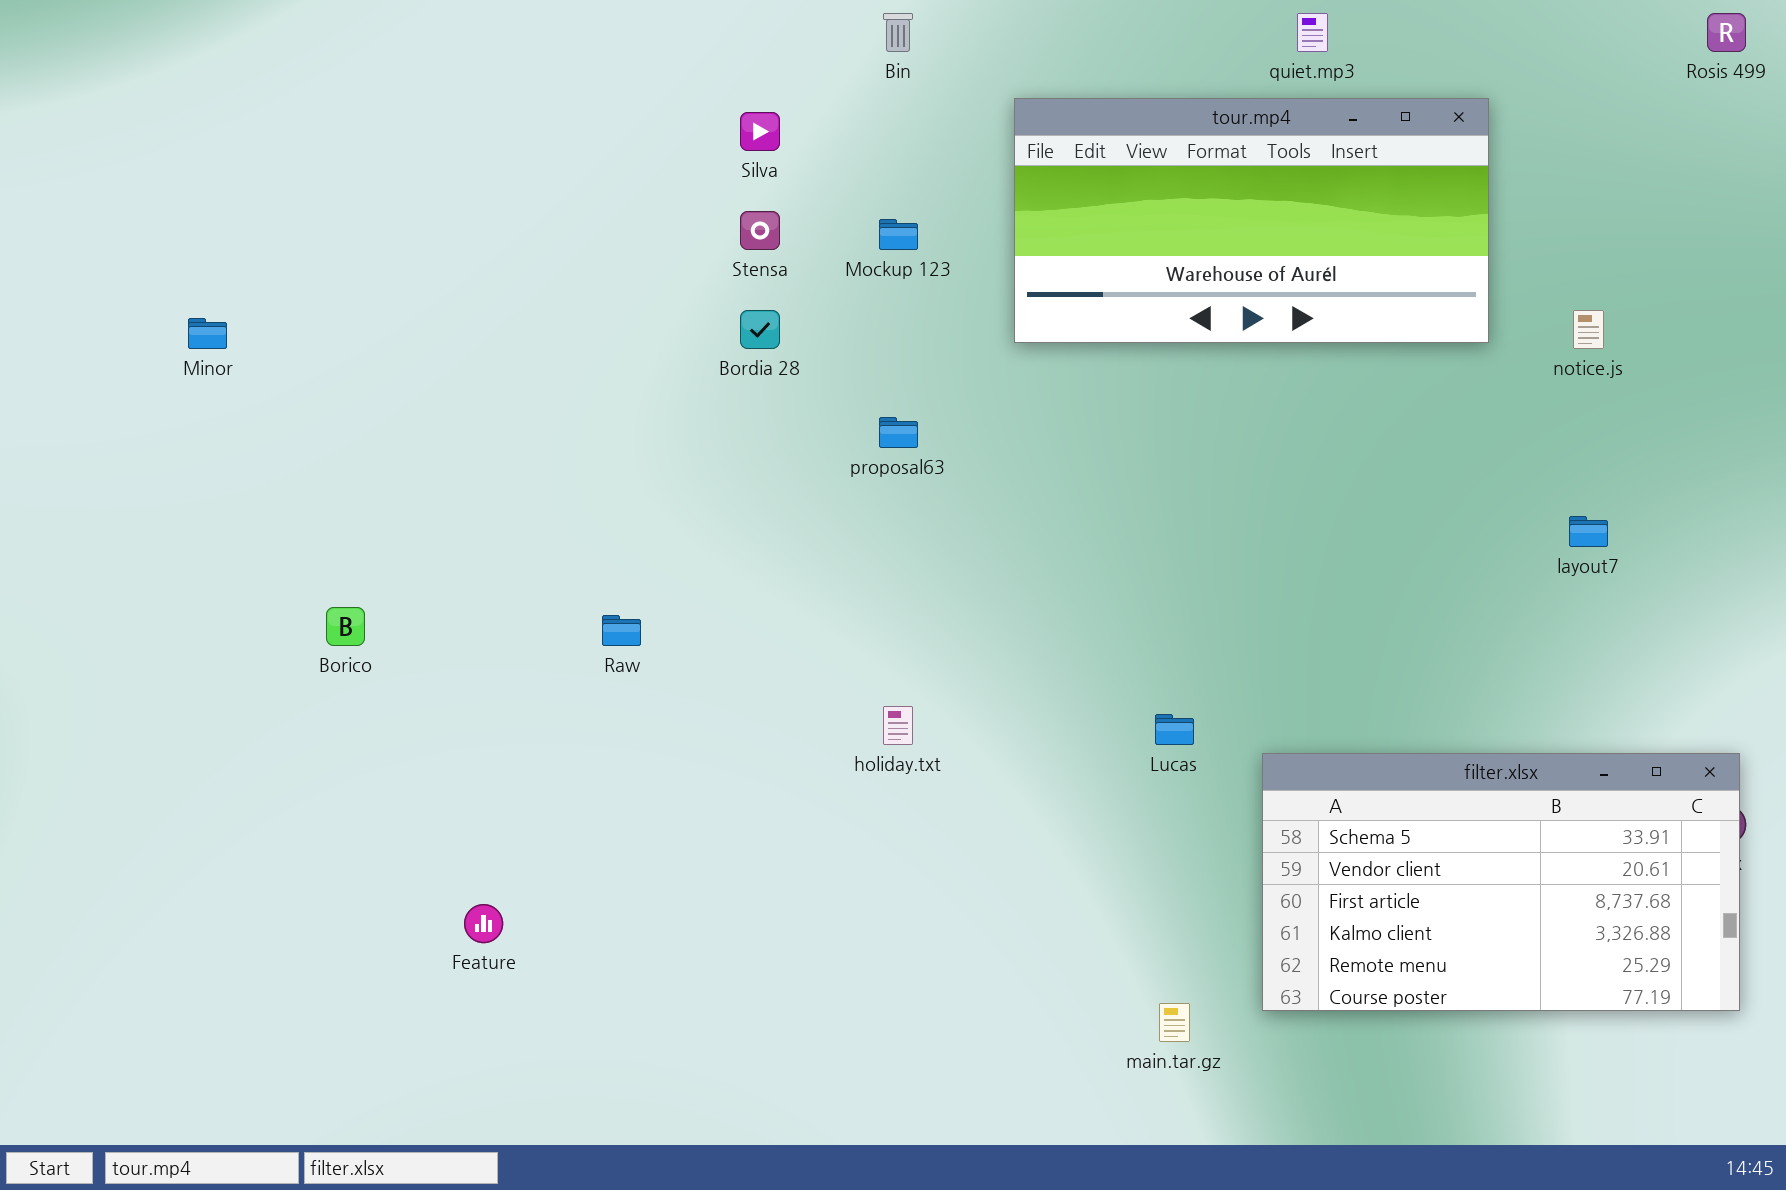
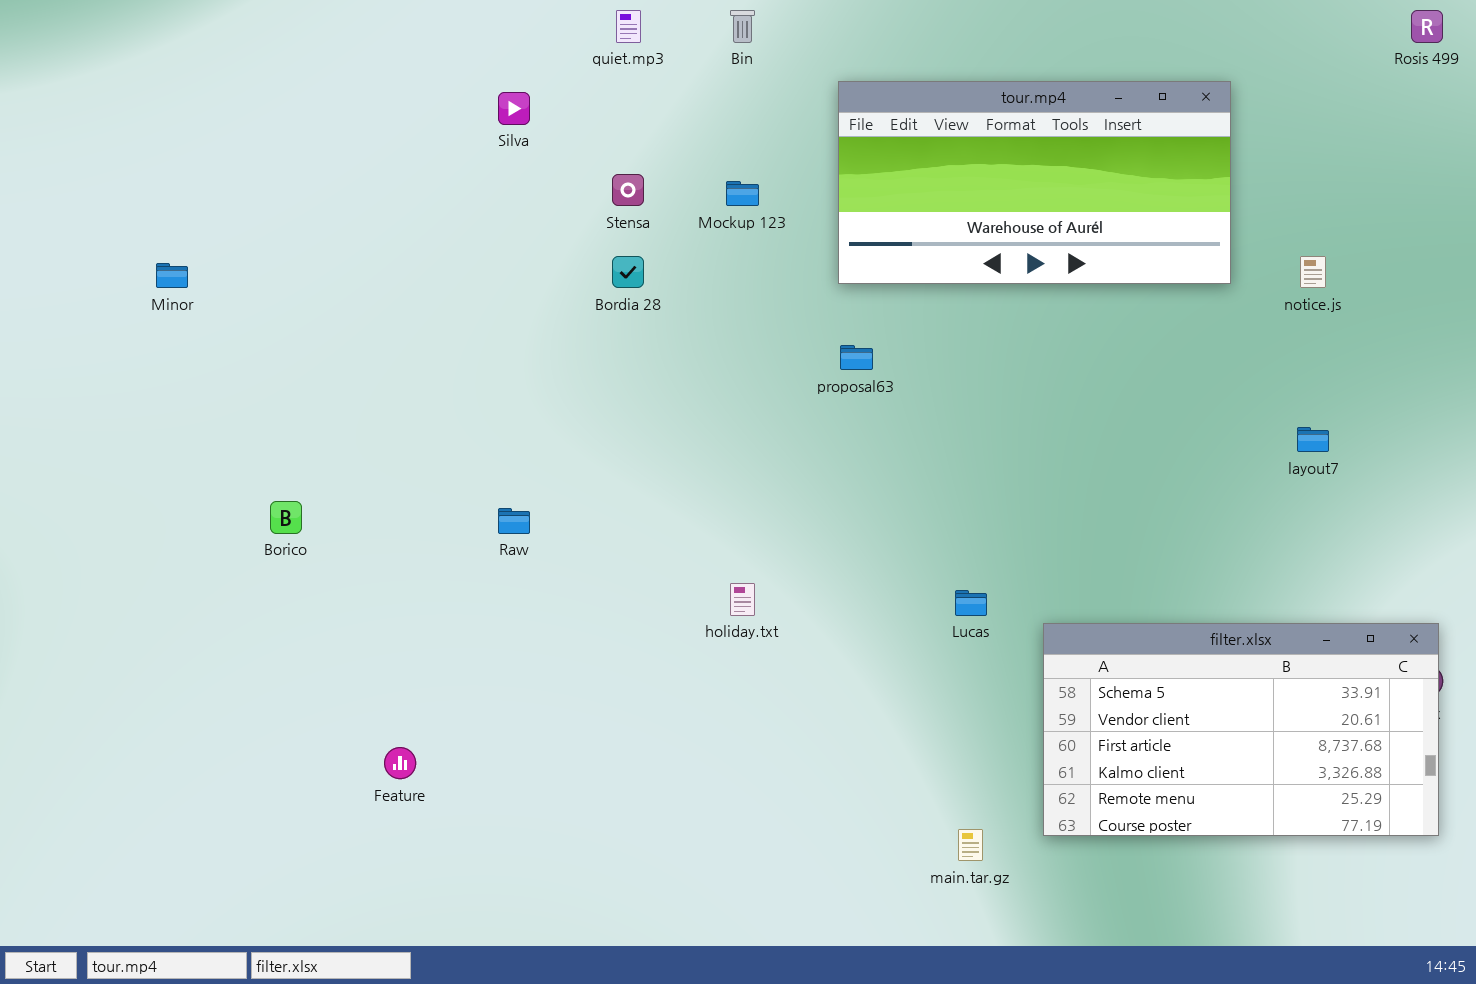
quiet.mp3: [1297,13,1328,52] -> [616,10,641,43], moved
Silva: [740,112,780,151] -> [498,92,530,125], moved
proposal63: [879,417,918,448] -> [840,345,873,370], moved

